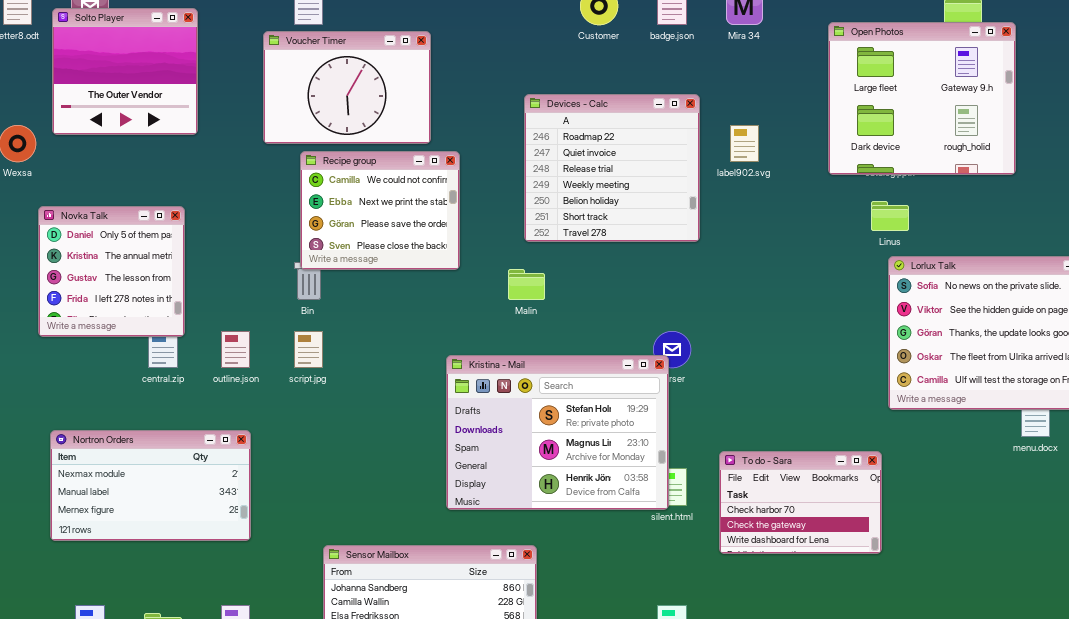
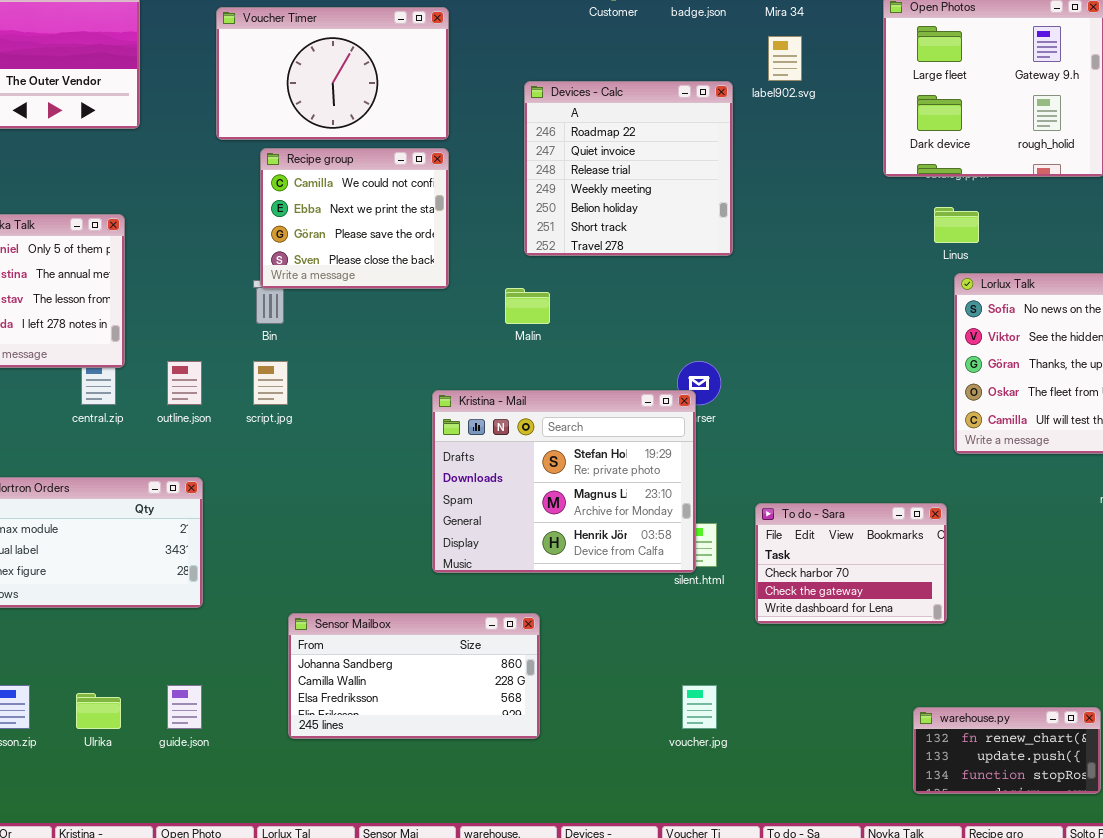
Voucher Timer: [263,31,431,144] -> [216,7,449,140], resized
label902.svg: [730,125,759,162] -> [768,36,802,81], moved

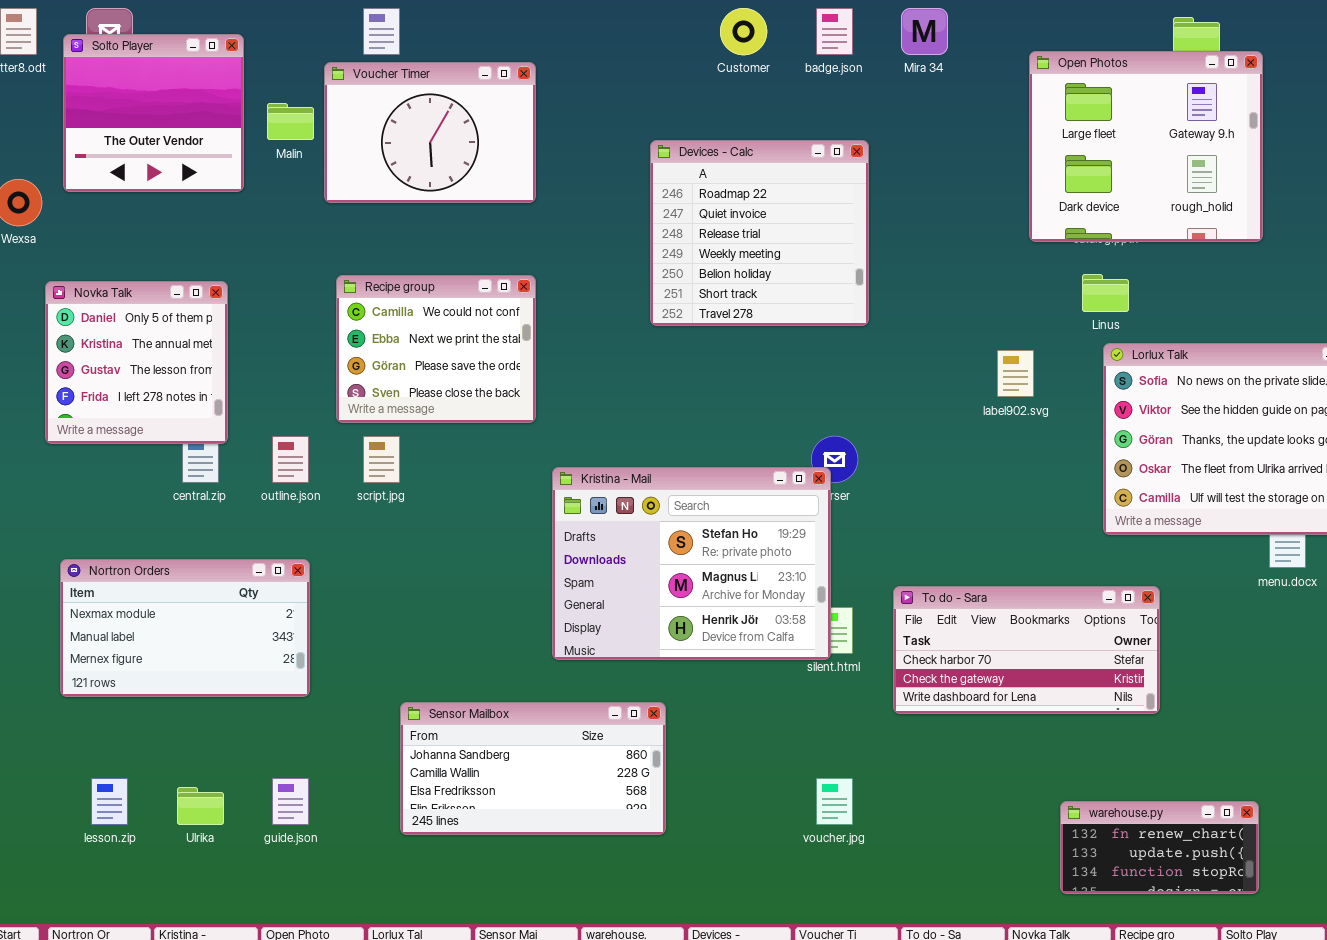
Voucher Timer: [216,7,449,140] -> [324,62,536,203], resized
label902.svg: [768,36,802,81] -> [997,350,1034,397], moved
Recipe group: [260,148,449,289] -> [336,275,536,423], moved
Malin: [505,288,550,324] -> [267,103,314,140], moved
To do - Sara: [755,503,947,624] -> [893,586,1160,714], resized

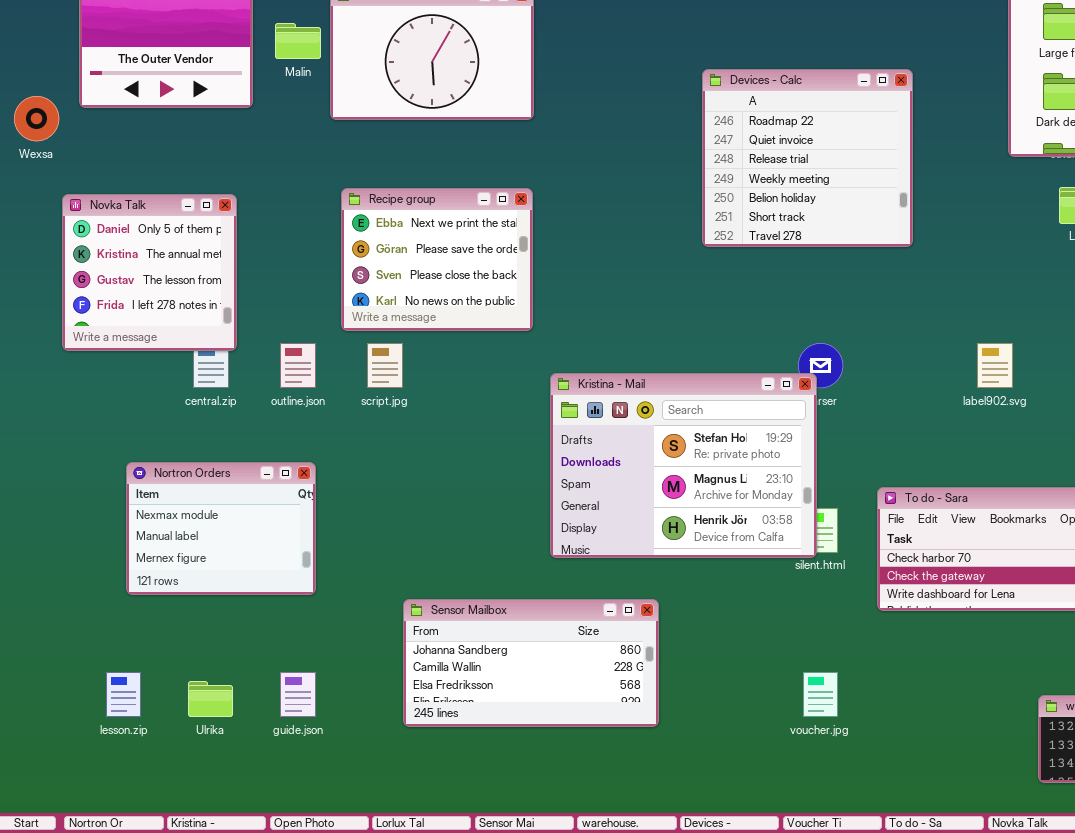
Devices - Calc: [650,140,869,326] -> [702,69,913,247], moved
Recipe group: [336,275,536,423] -> [341,188,533,331], scrolled down 1 row
label902.svg: [997,350,1034,397] -> [977,343,1013,388], moved
Nortron Orders: [60,559,310,697] -> [126,462,316,595], resized

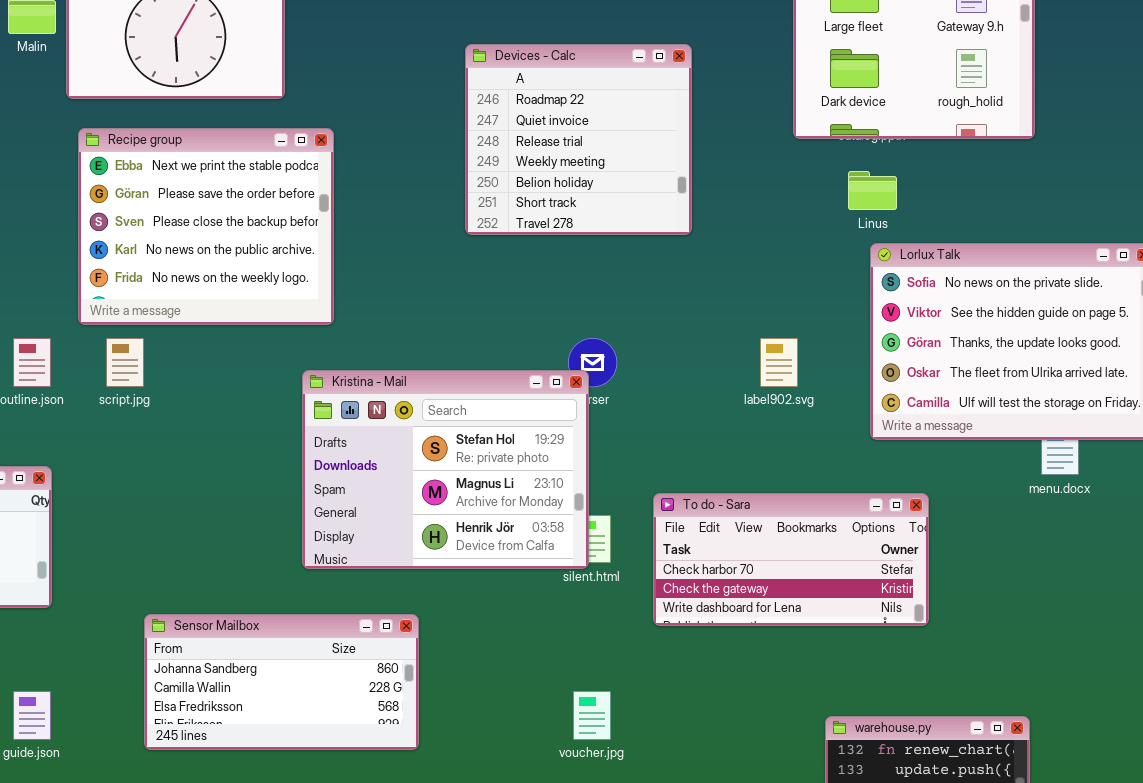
Recipe group: [341,188,533,331] -> [78,128,334,325], resized

